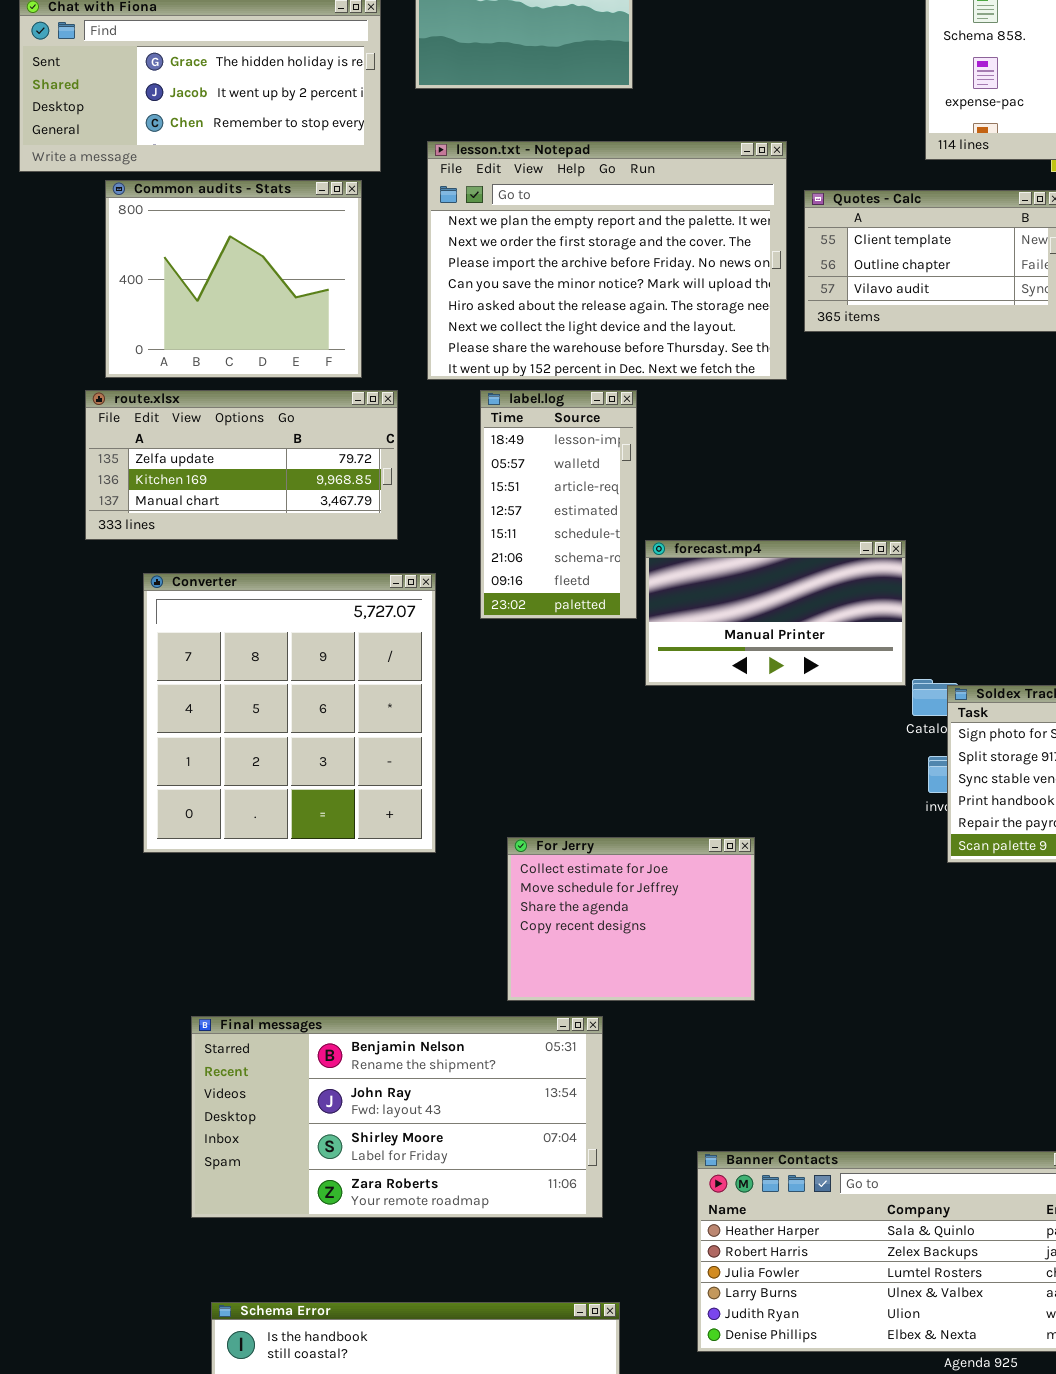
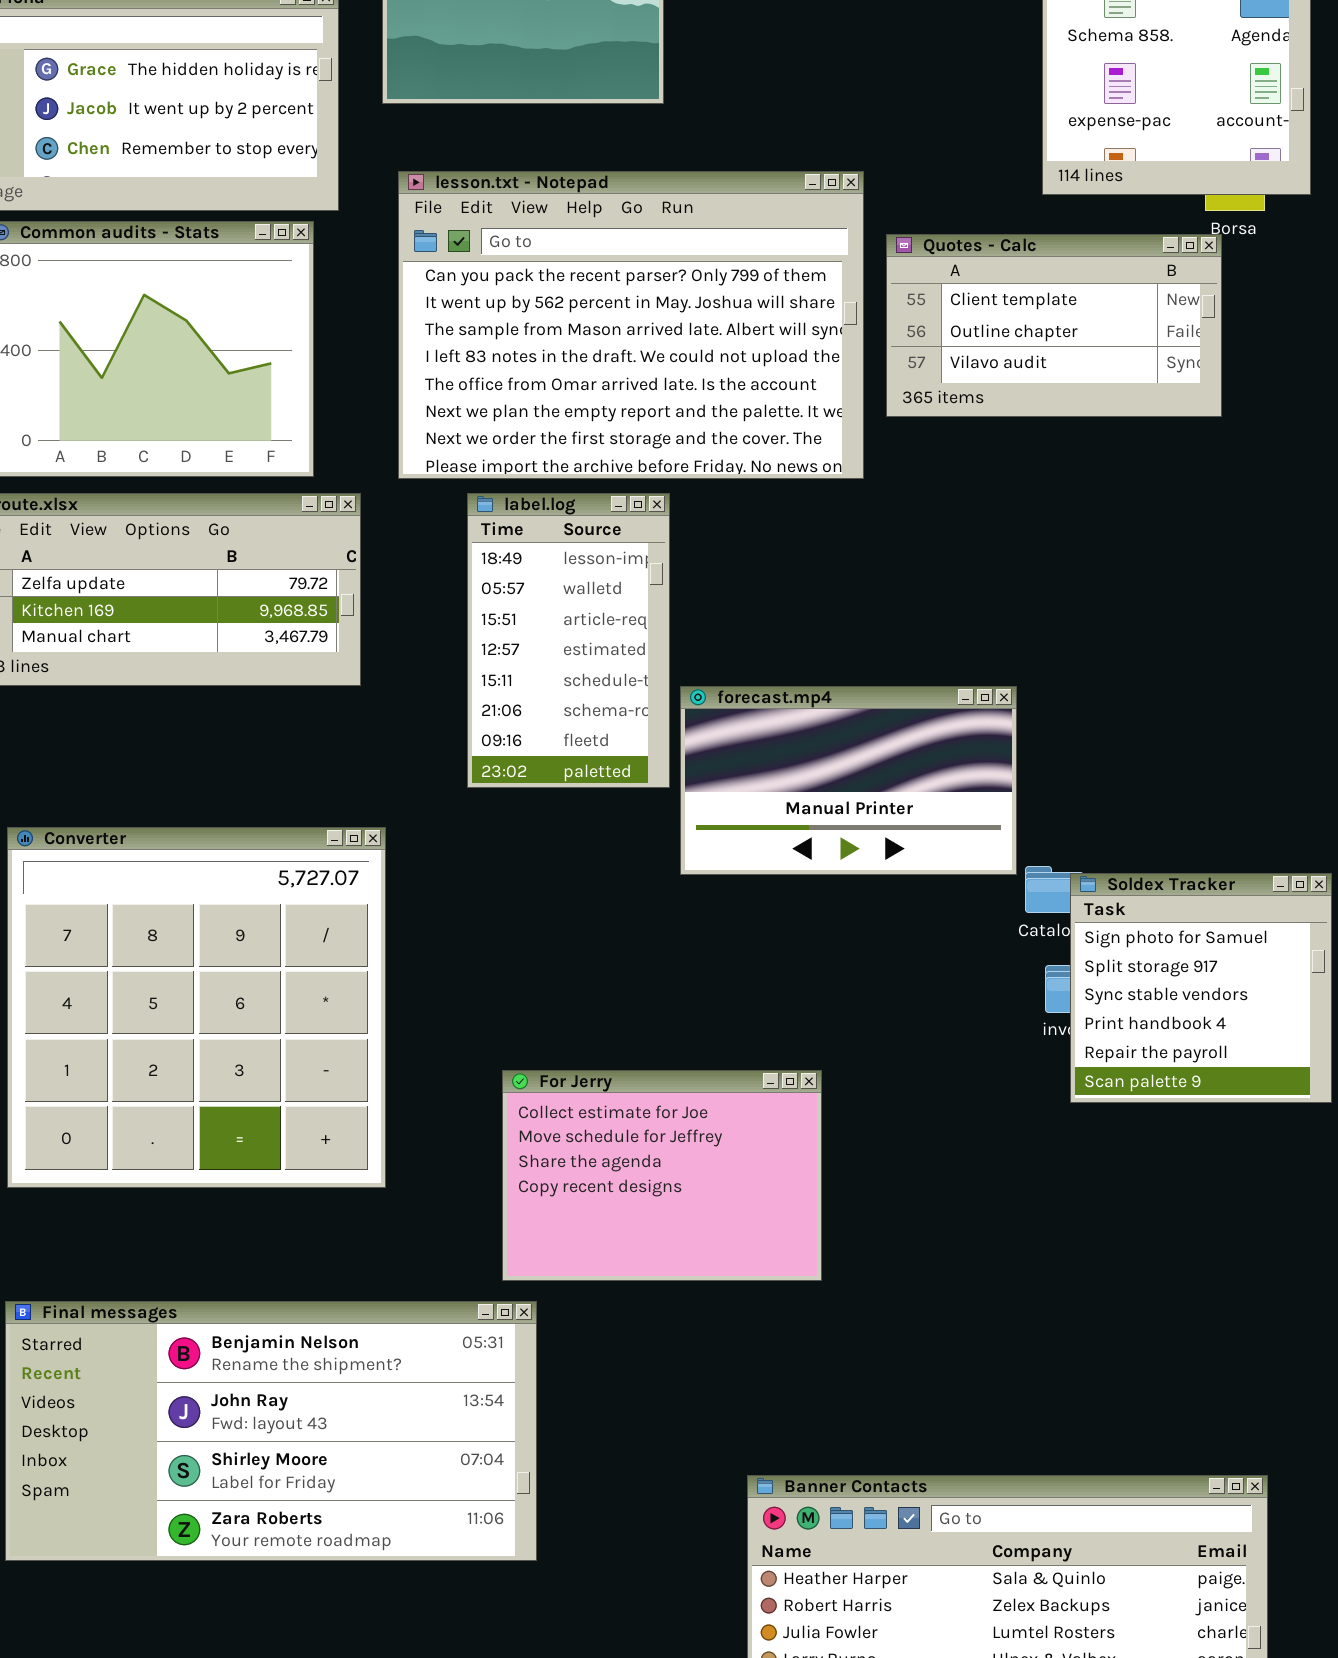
lesson.txt - Notepad: [427,141,787,380] -> [398,171,864,479], scrolled up 5 rows
Converter: [143,573,436,853] -> [7,827,386,1188], moved
Final messages: [191,1016,603,1218] -> [5,1301,537,1561], moved

